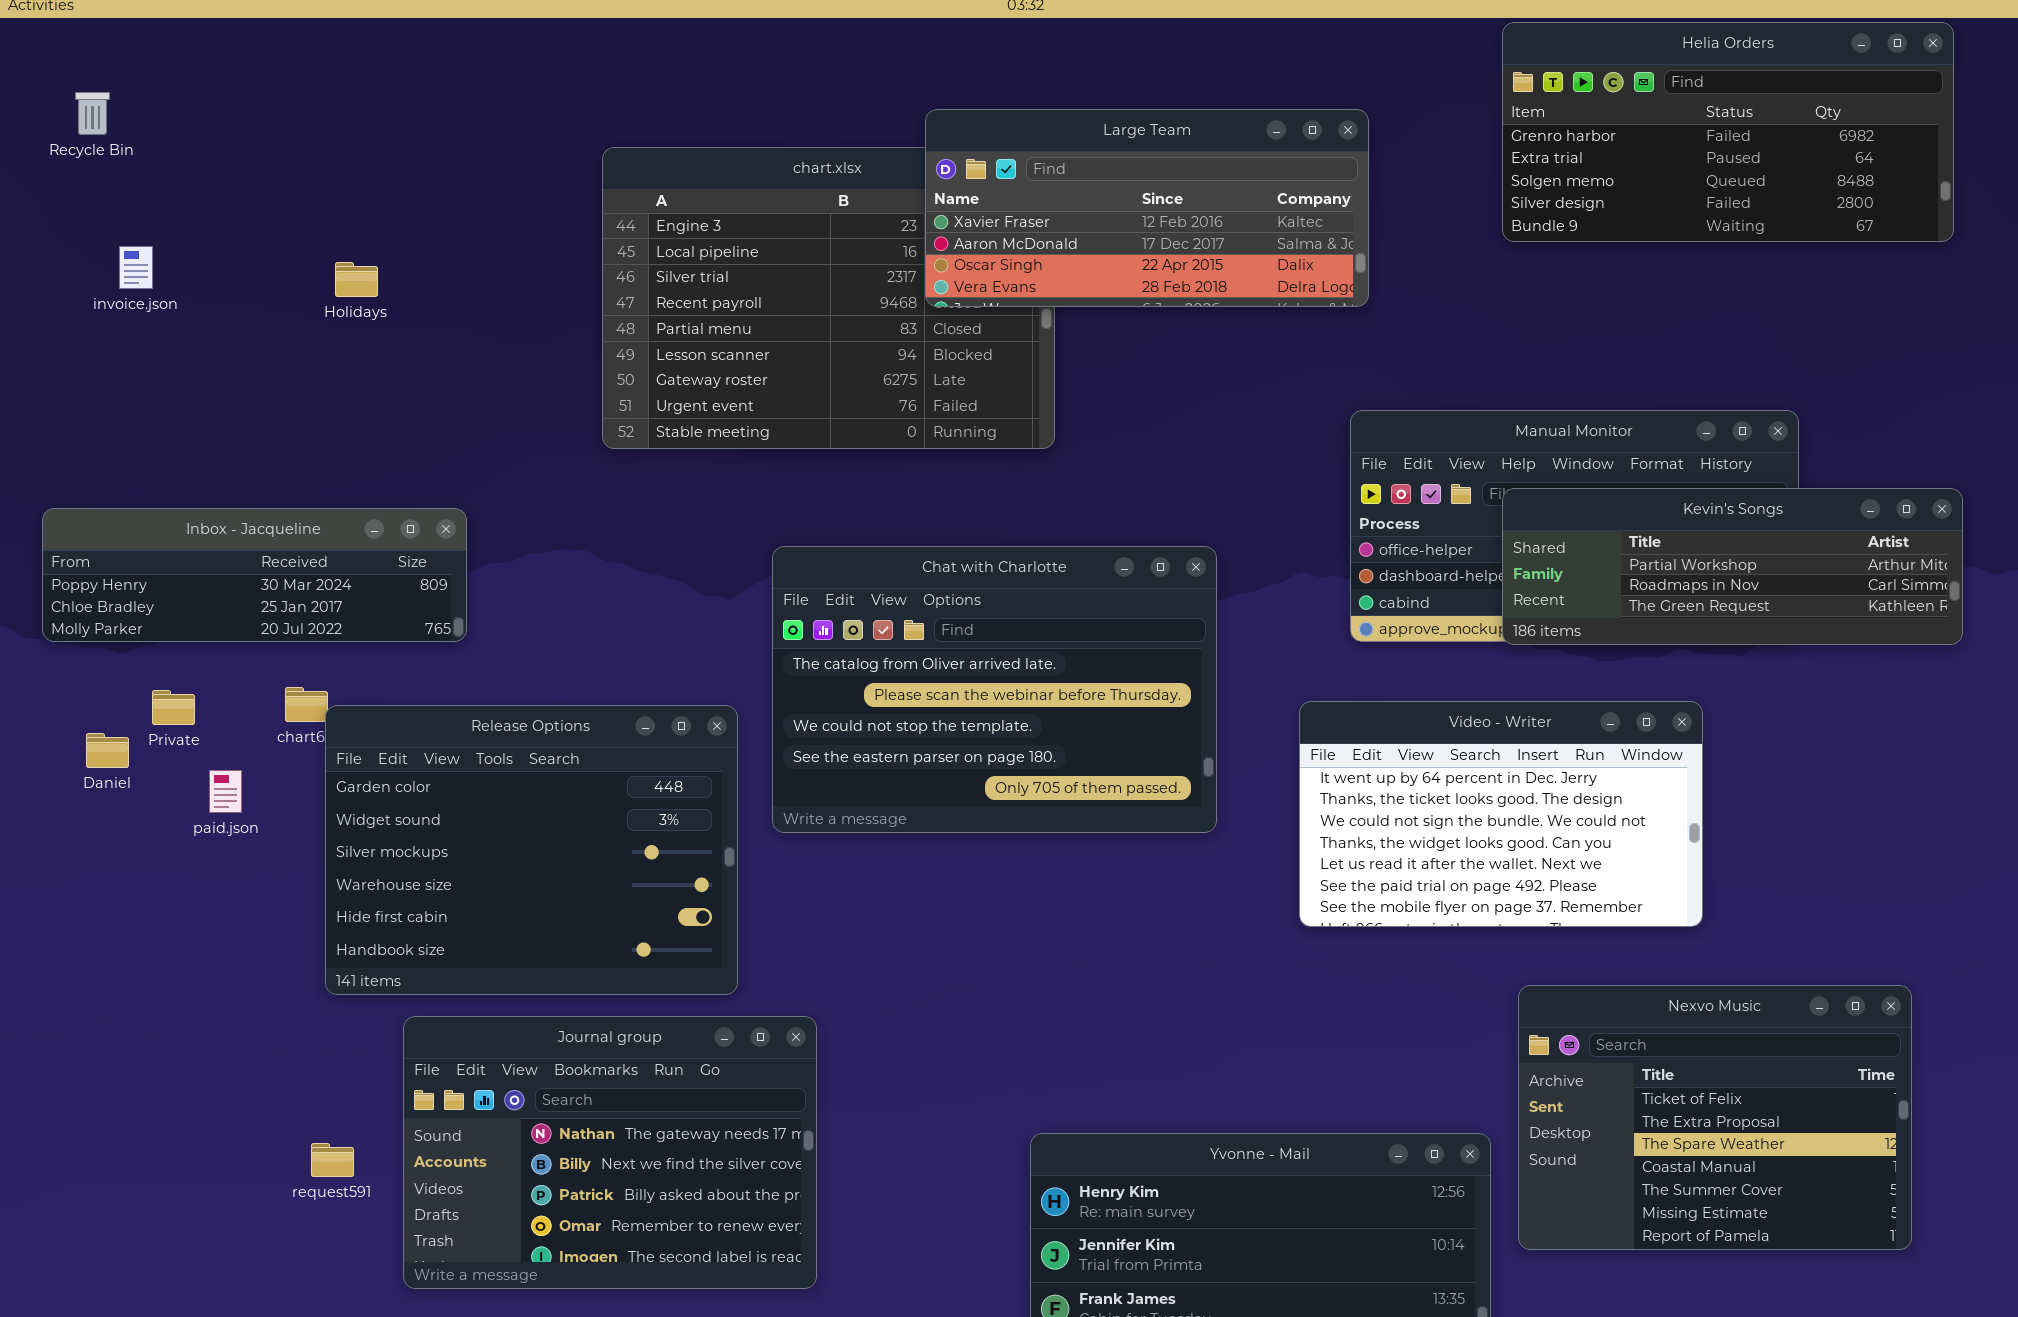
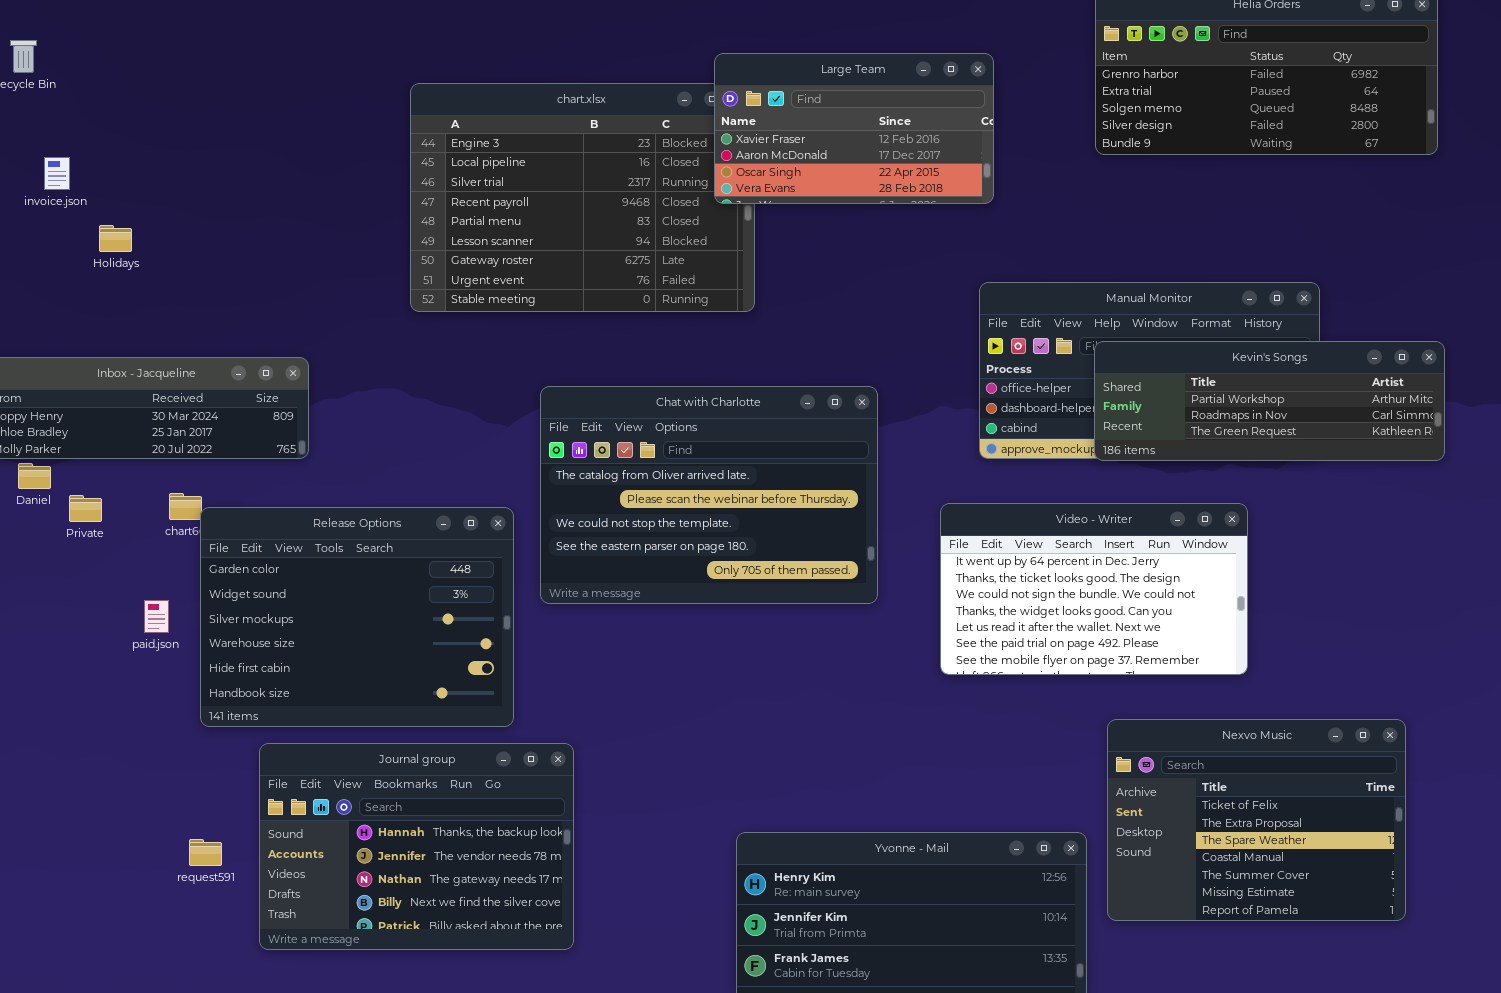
Large Team: [925,109,1369,307] -> [714,53,994,204], resized
Holidays: [335,262,378,297] -> [99,225,132,252], moved
Daniel: [86,733,129,768] -> [18,463,51,489], moved
paid.json: [209,770,242,813] -> [144,600,169,633], moved
Journal group: [403,1016,817,1289] -> [259,743,574,950], scrolled up 2 rows

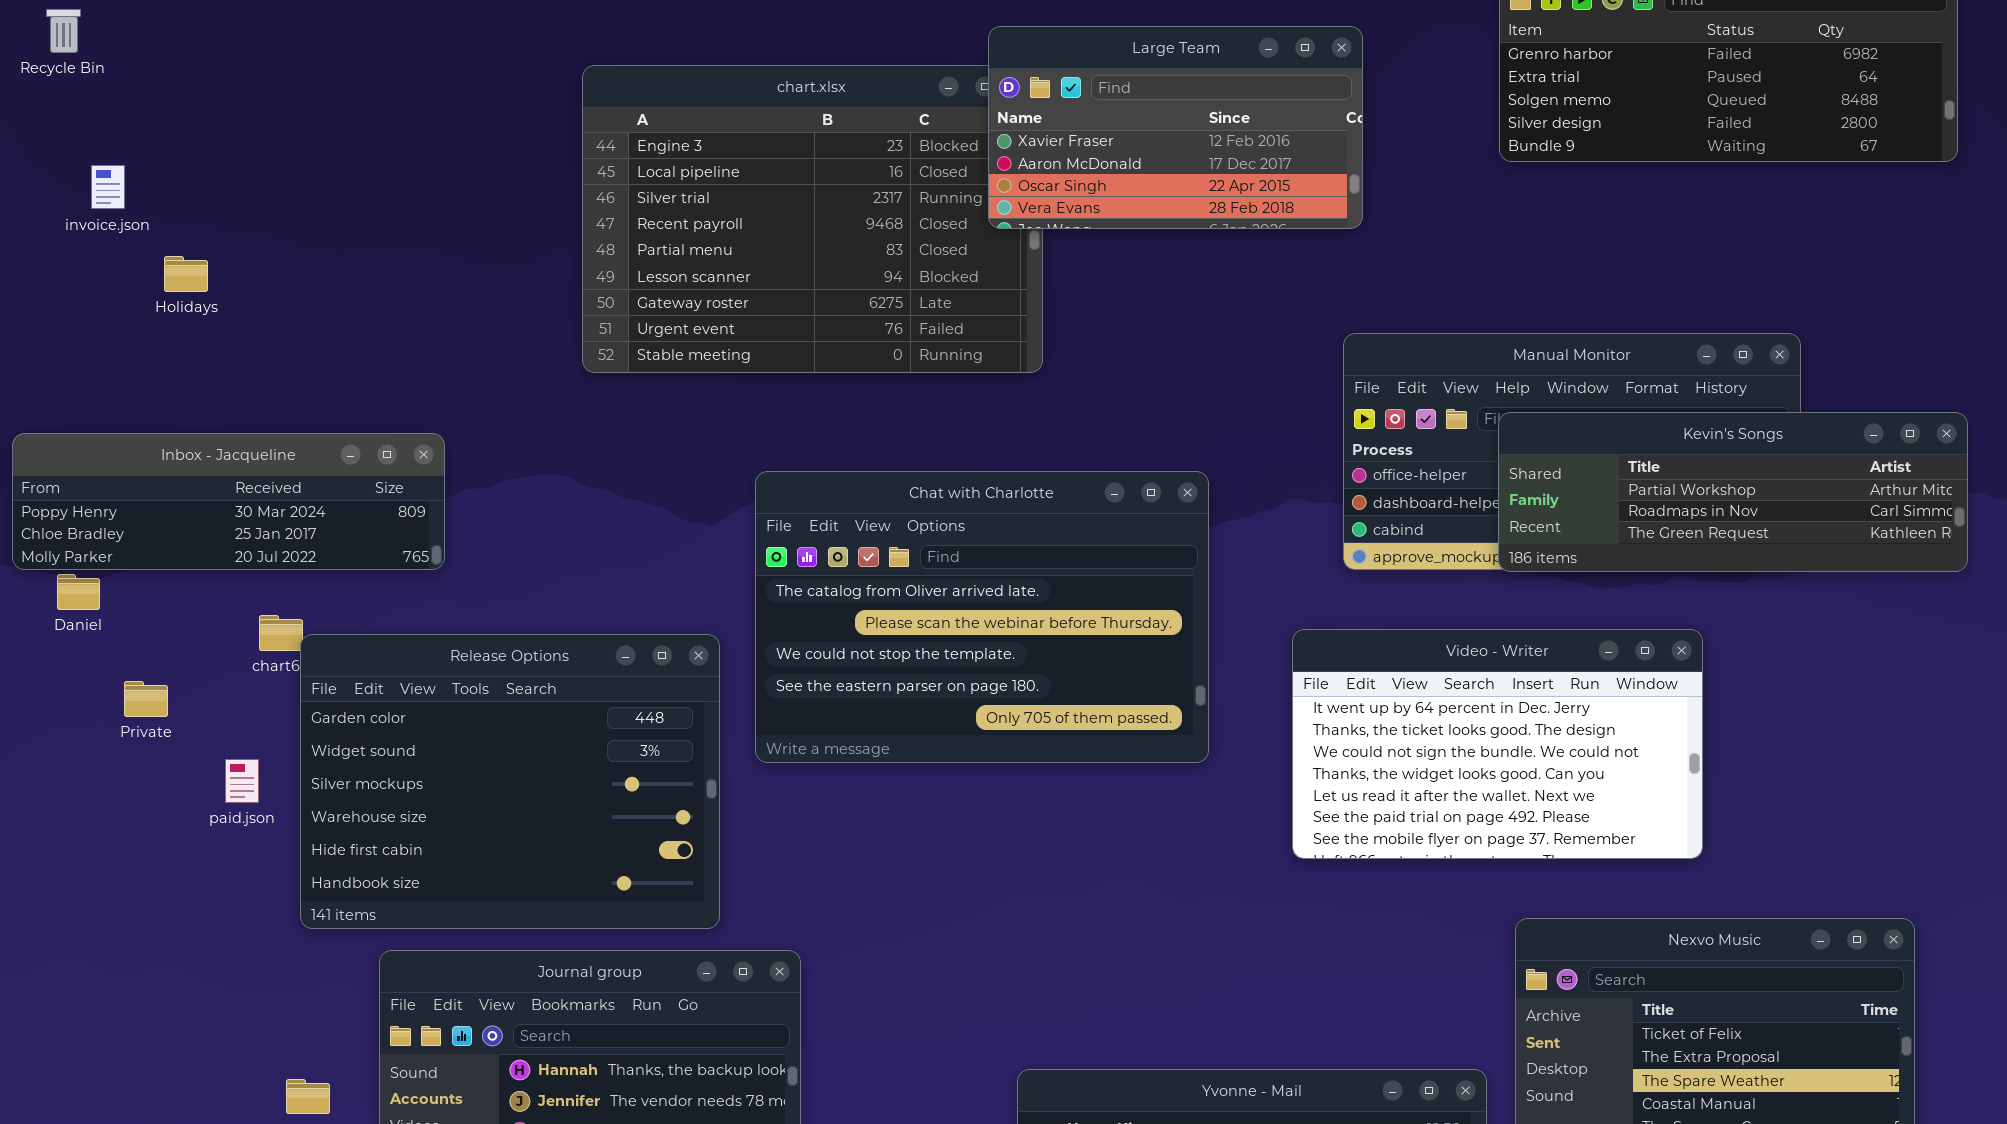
Private: [69,495,102,522] -> [124,681,168,717], moved

